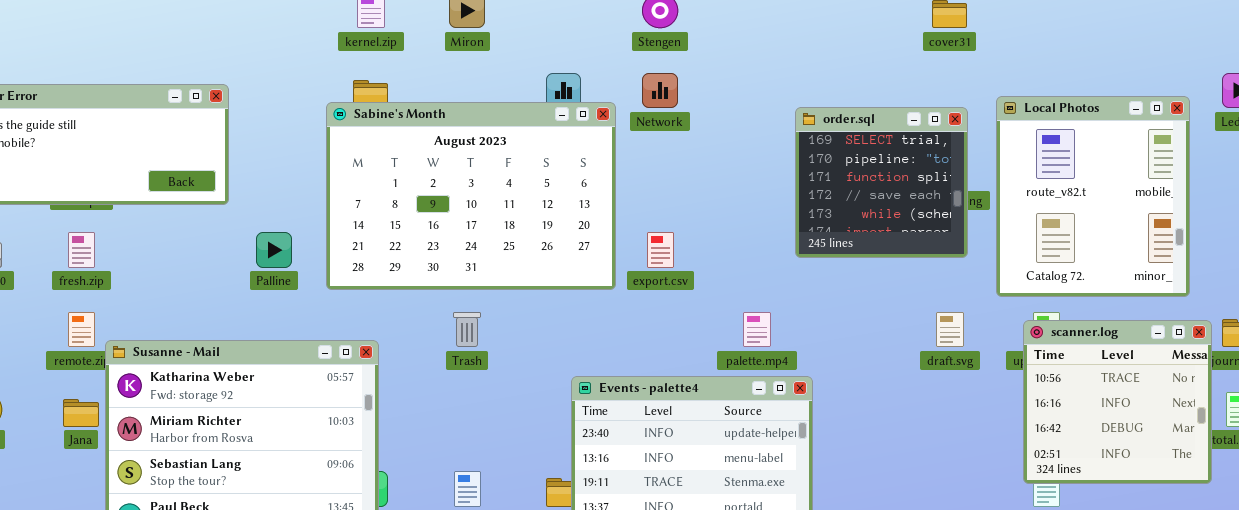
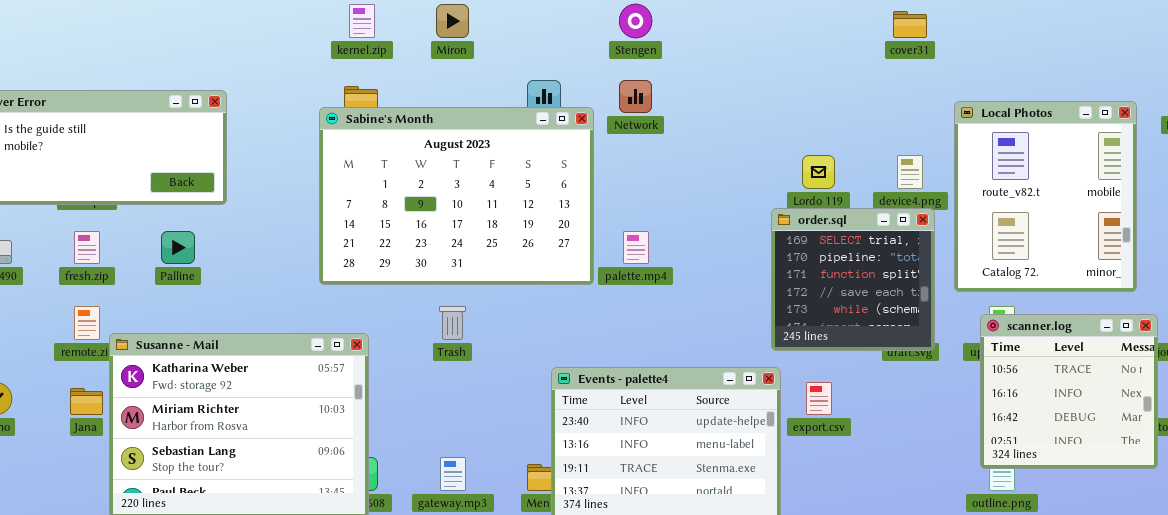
order.sql: [795,107,968,258] -> [771,208,935,351], moved
Palline: [256,232,292,268] -> [161,231,195,264], moved
export.csv: [647,232,674,268] -> [806,382,832,415], moved
palette.mp4: [743,312,771,347] -> [623,231,649,264], moved

